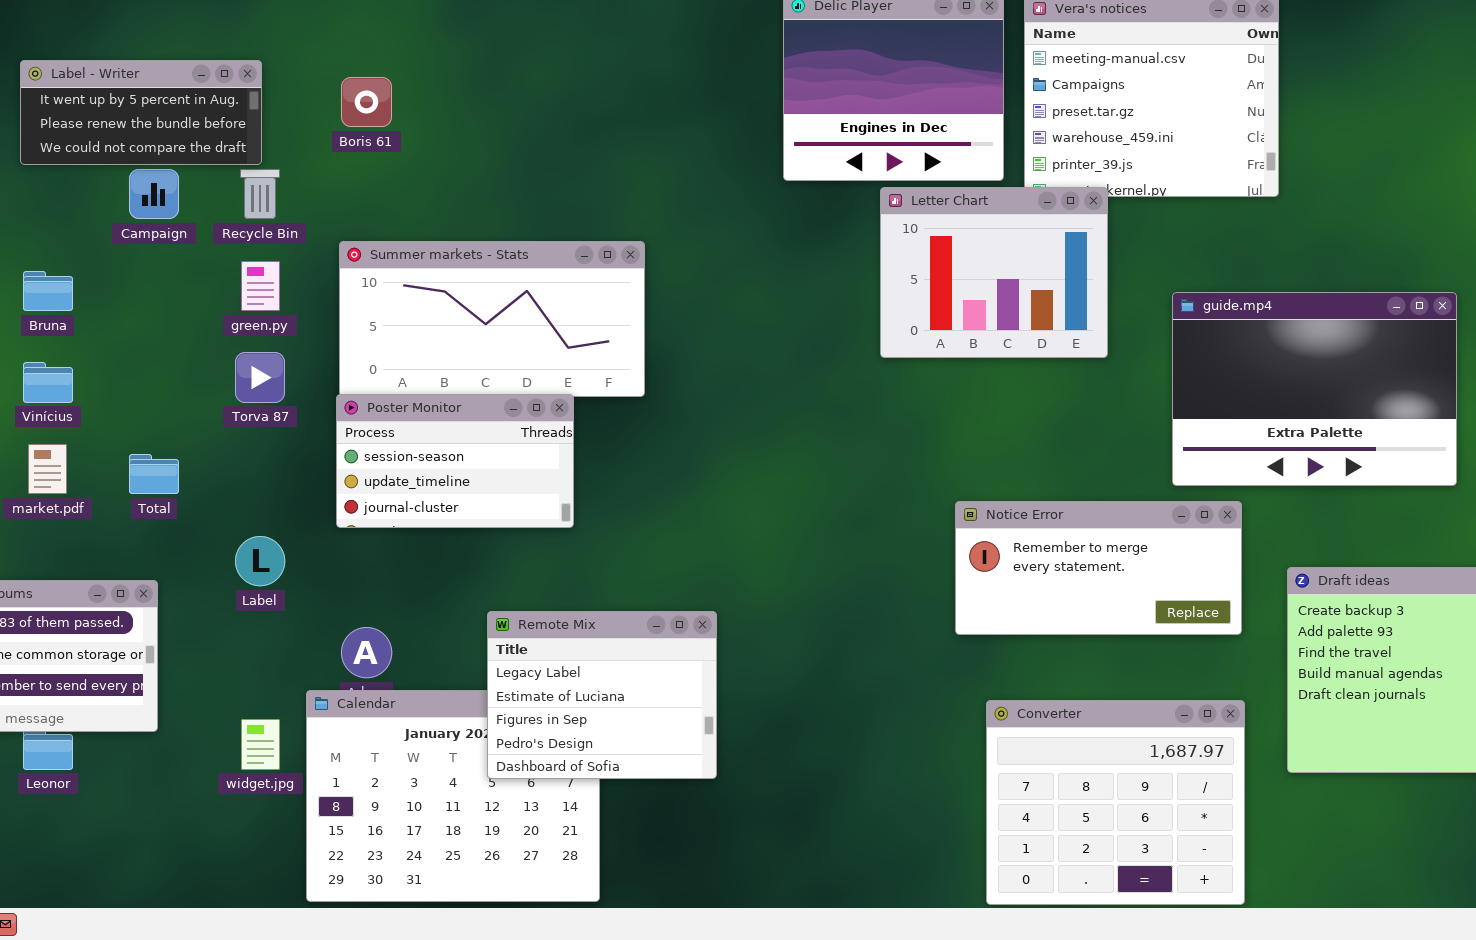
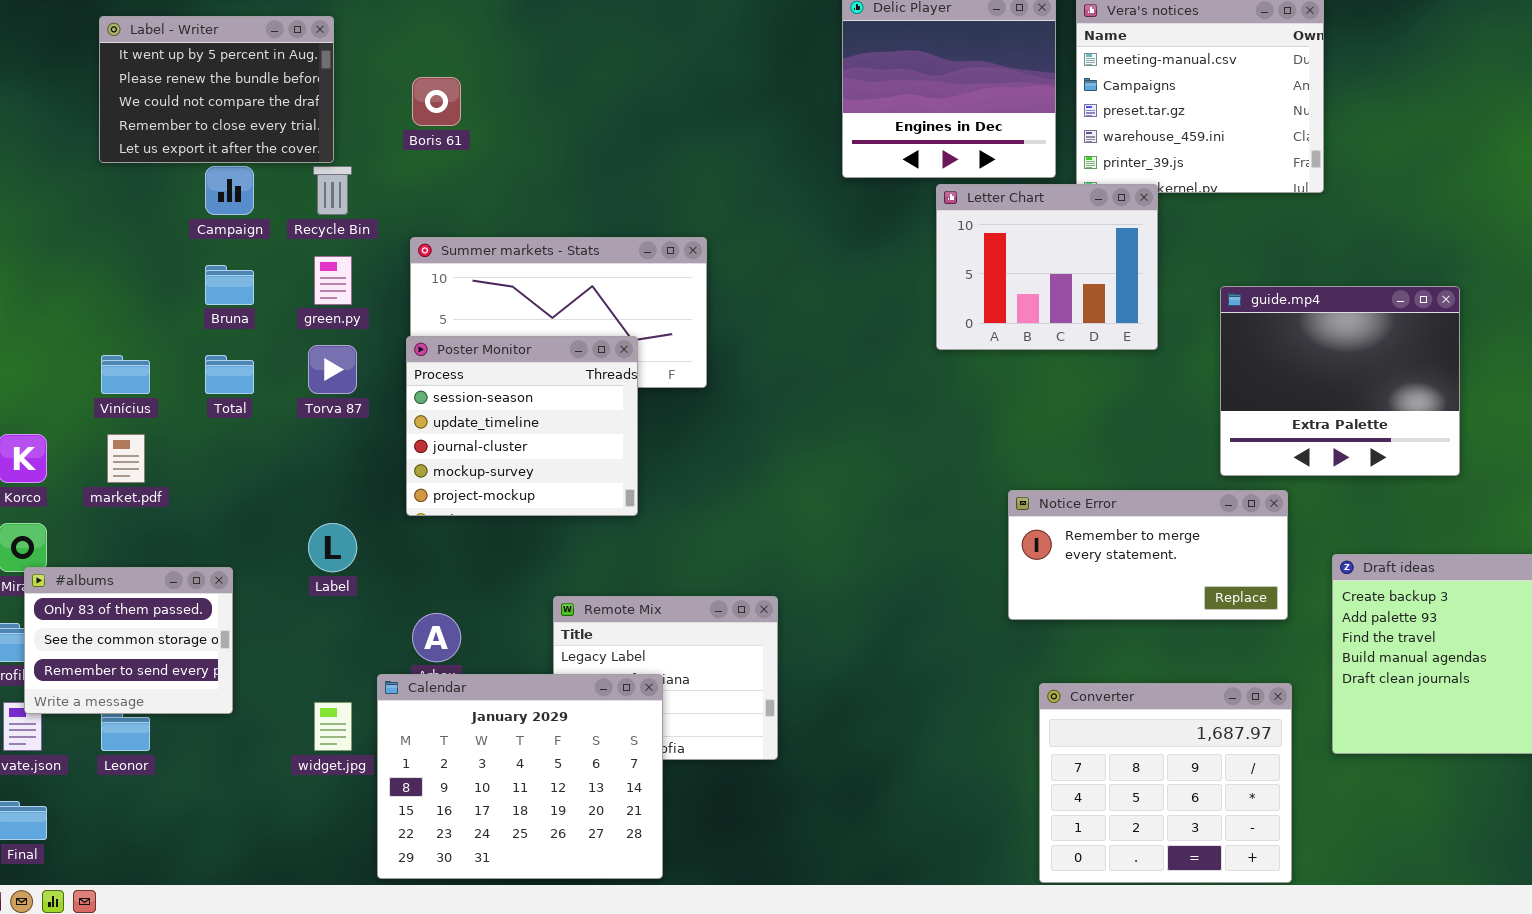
Label - Writer: [20,60,262,165] -> [99,16,334,163], resized
Bruna: [23,271,73,311] -> [205,265,254,305], moved
guide.mp4: [1172,292,1457,486] -> [1220,286,1460,476], resized
Poster Monitor: [336,394,574,528] -> [406,336,638,516], resized
Total: [129,454,179,494] -> [205,355,254,394], moved
Calendar: [306,690,600,902] -> [377,674,663,879], raised

